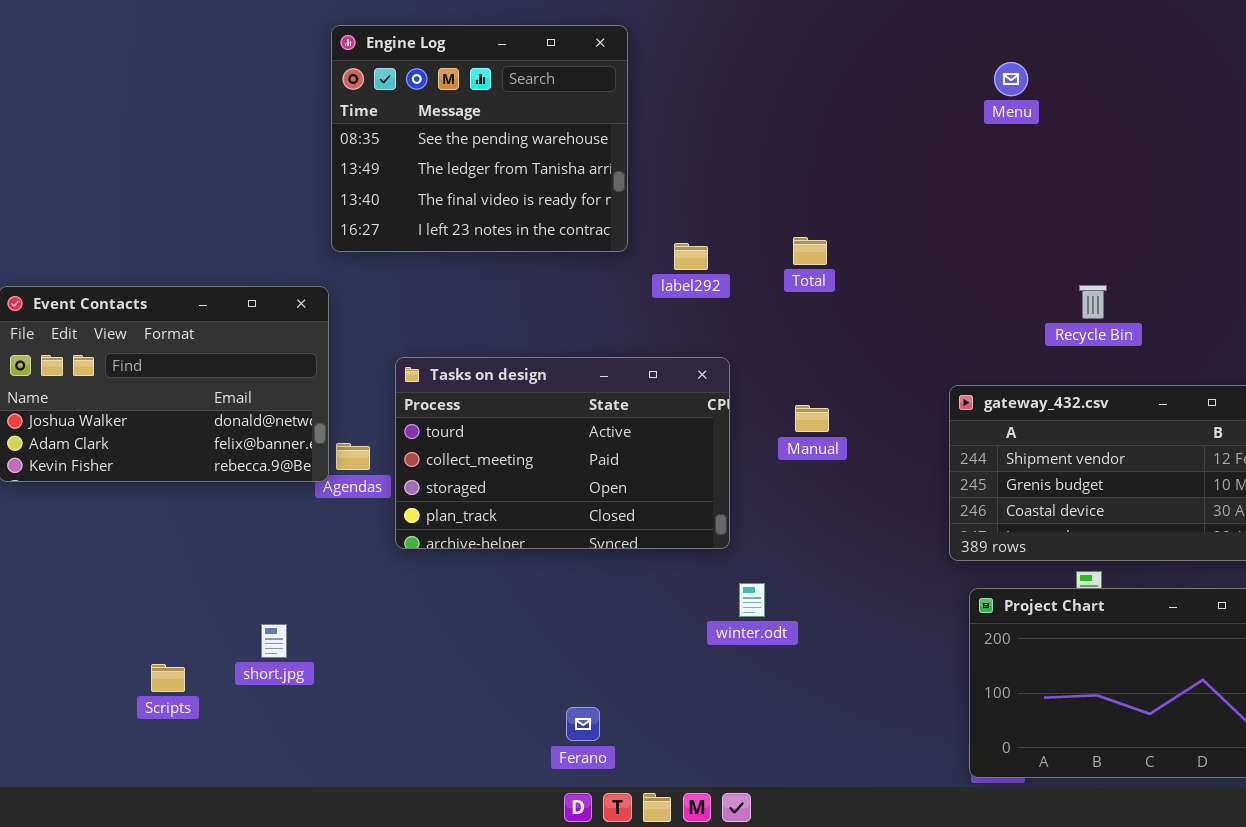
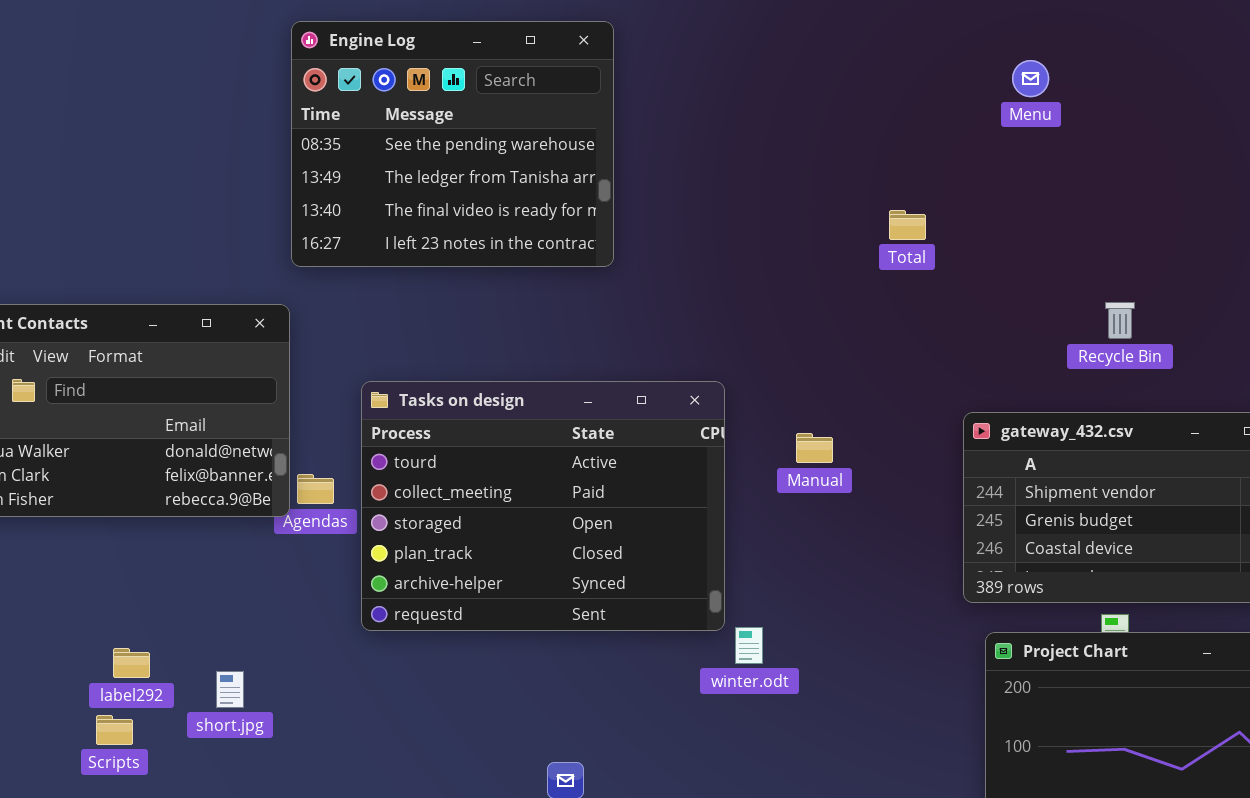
Total: [793,237,827,265] -> [889,210,926,240], moved
label292: [674,243,708,270] -> [113,648,150,678], moved
Tasks on design: [395,357,730,549] -> [361,381,725,631], resized

